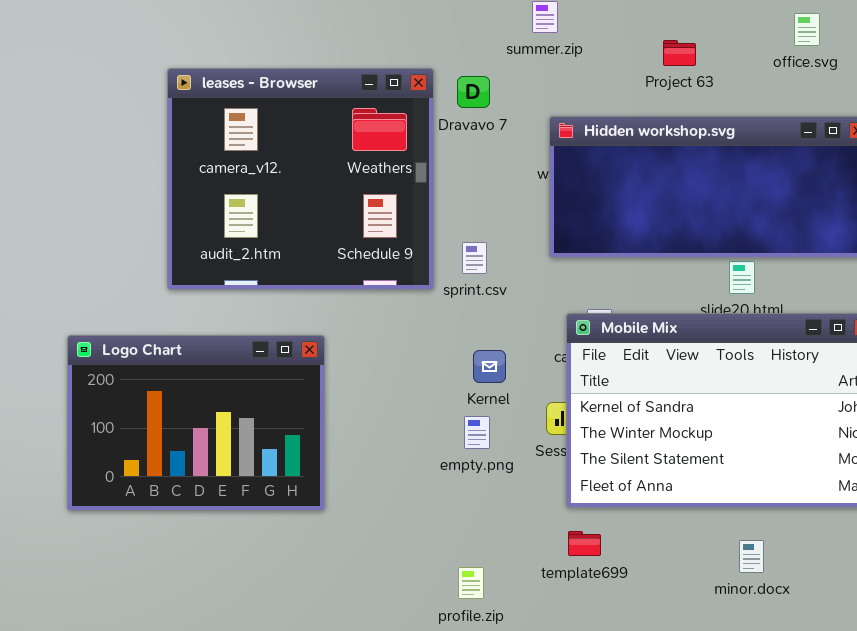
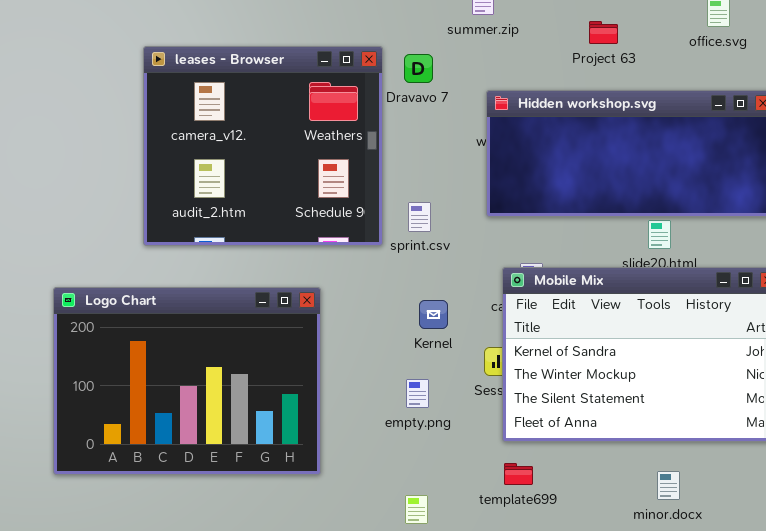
Logo Chart: [67,335,325,511] -> [53,287,321,475], resized
empty.png: [464,416,490,449] -> [406,379,429,408], moved

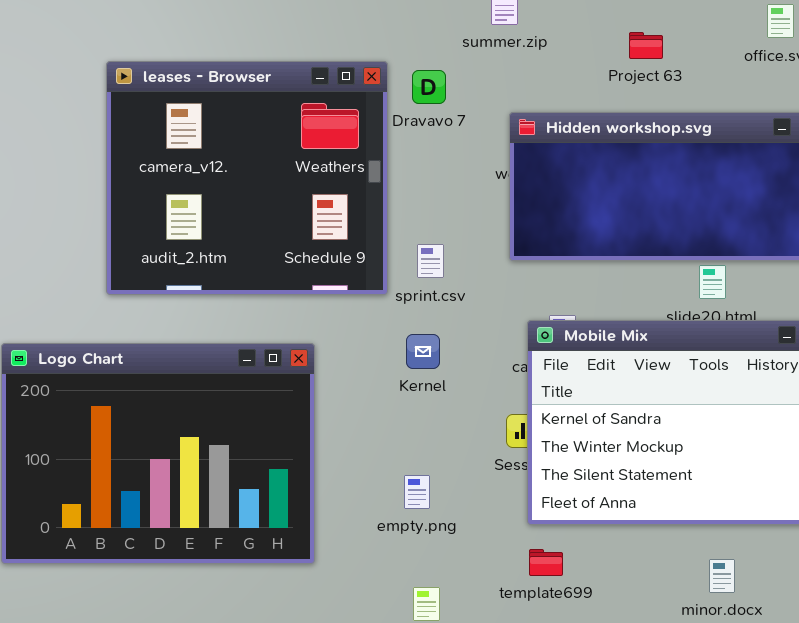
Kernel: [419,300,448,329] -> [406,334,440,369], moved
empty.png: [406,379,429,408] -> [404,475,430,509], moved

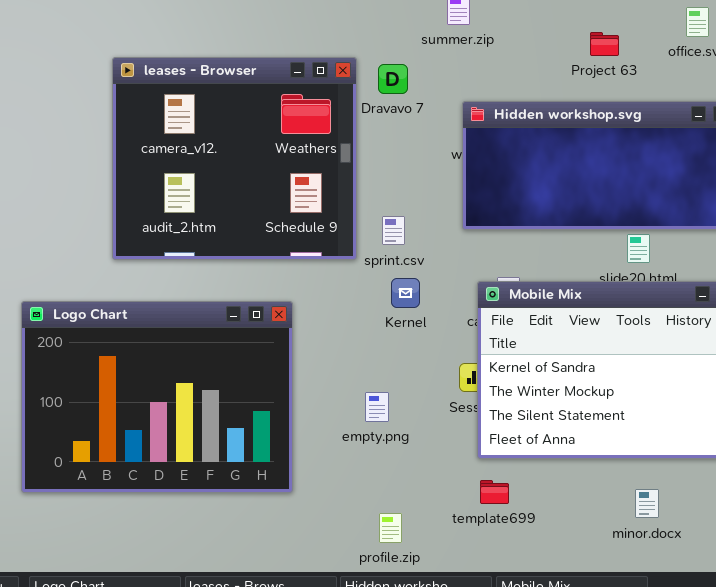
Project 63: [629,32,663,59] -> [590,32,619,56], moved
Kernel: [406,334,440,369] -> [391,278,420,308], moved
empty.png: [404,475,430,509] -> [365,392,389,422], moved

